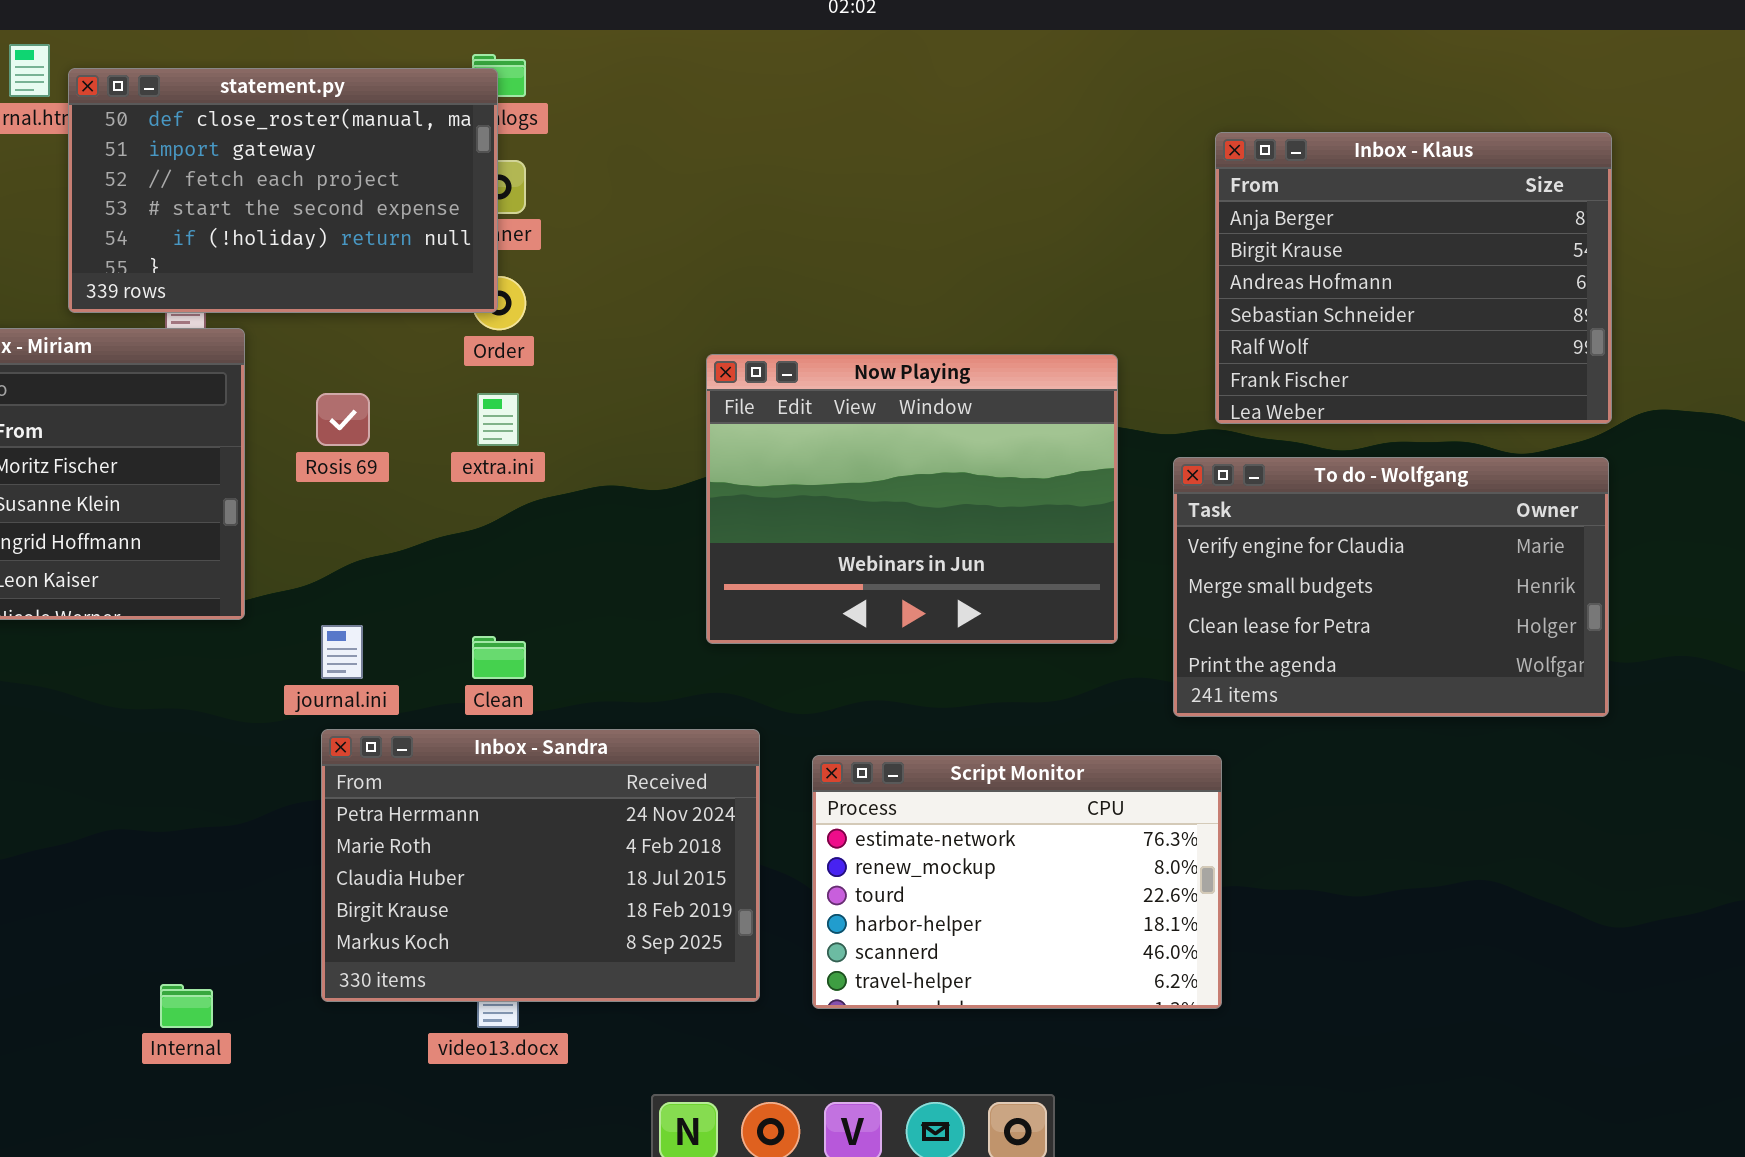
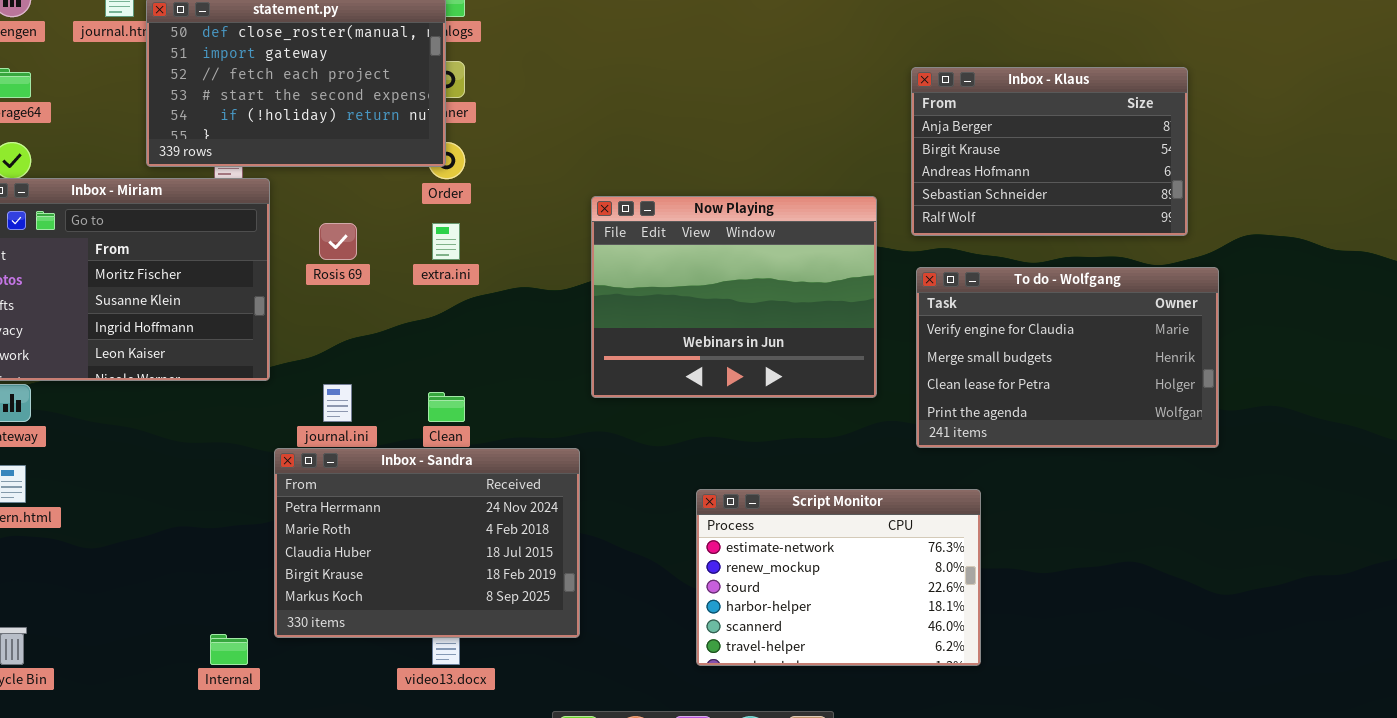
Inbox - Klaus: [1215,132,1612,424] -> [911,67,1188,236], moved, resized
Inbox - Sandra: [321,729,760,1002] -> [274,448,580,638], moved
Script Monitor: [812,755,1222,1009] -> [696,489,981,666], moved

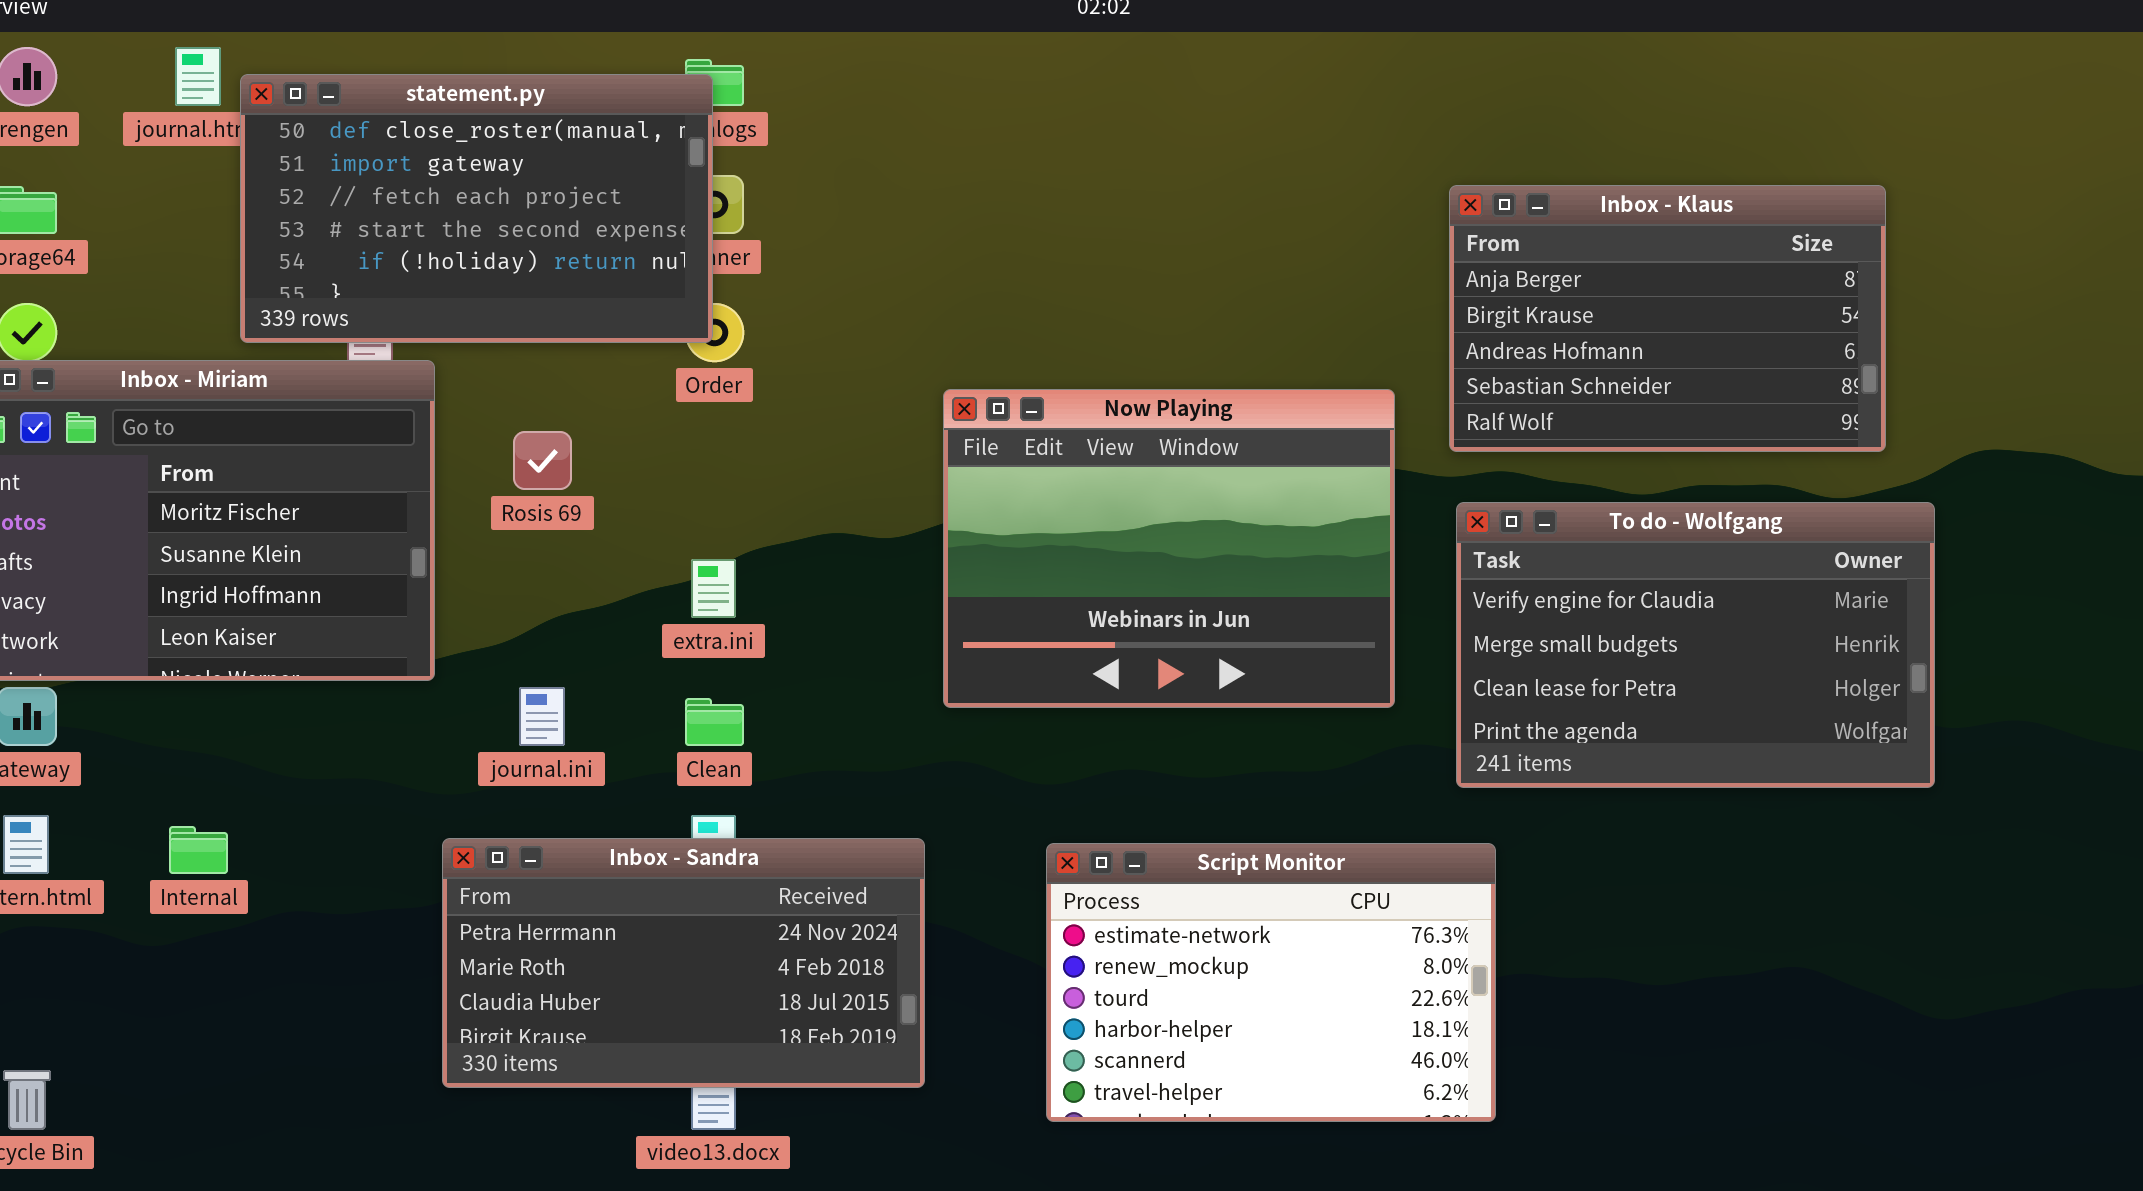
extra.ini: [432,223,460,260] -> [691,559,736,618], moved
Inbox - Sandra: [274,448,580,638] -> [442,838,925,1088], resized
Script Monitor: [696,489,981,666] -> [1046,843,1496,1122], moved
Internal: [210,634,248,665] -> [169,826,228,874], moved

